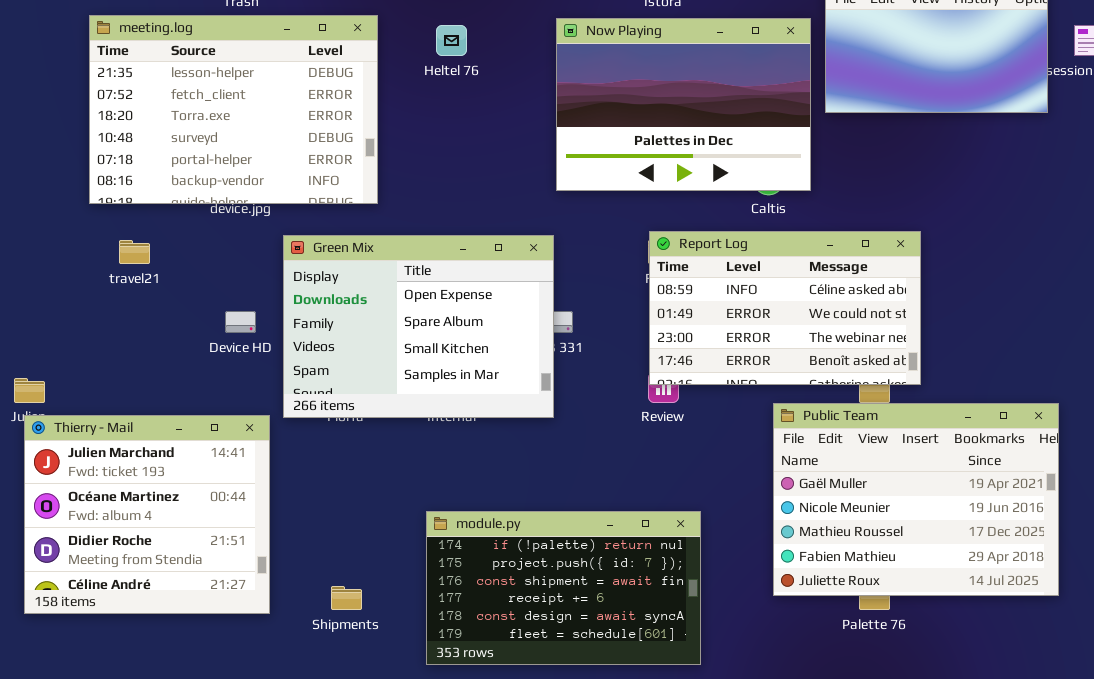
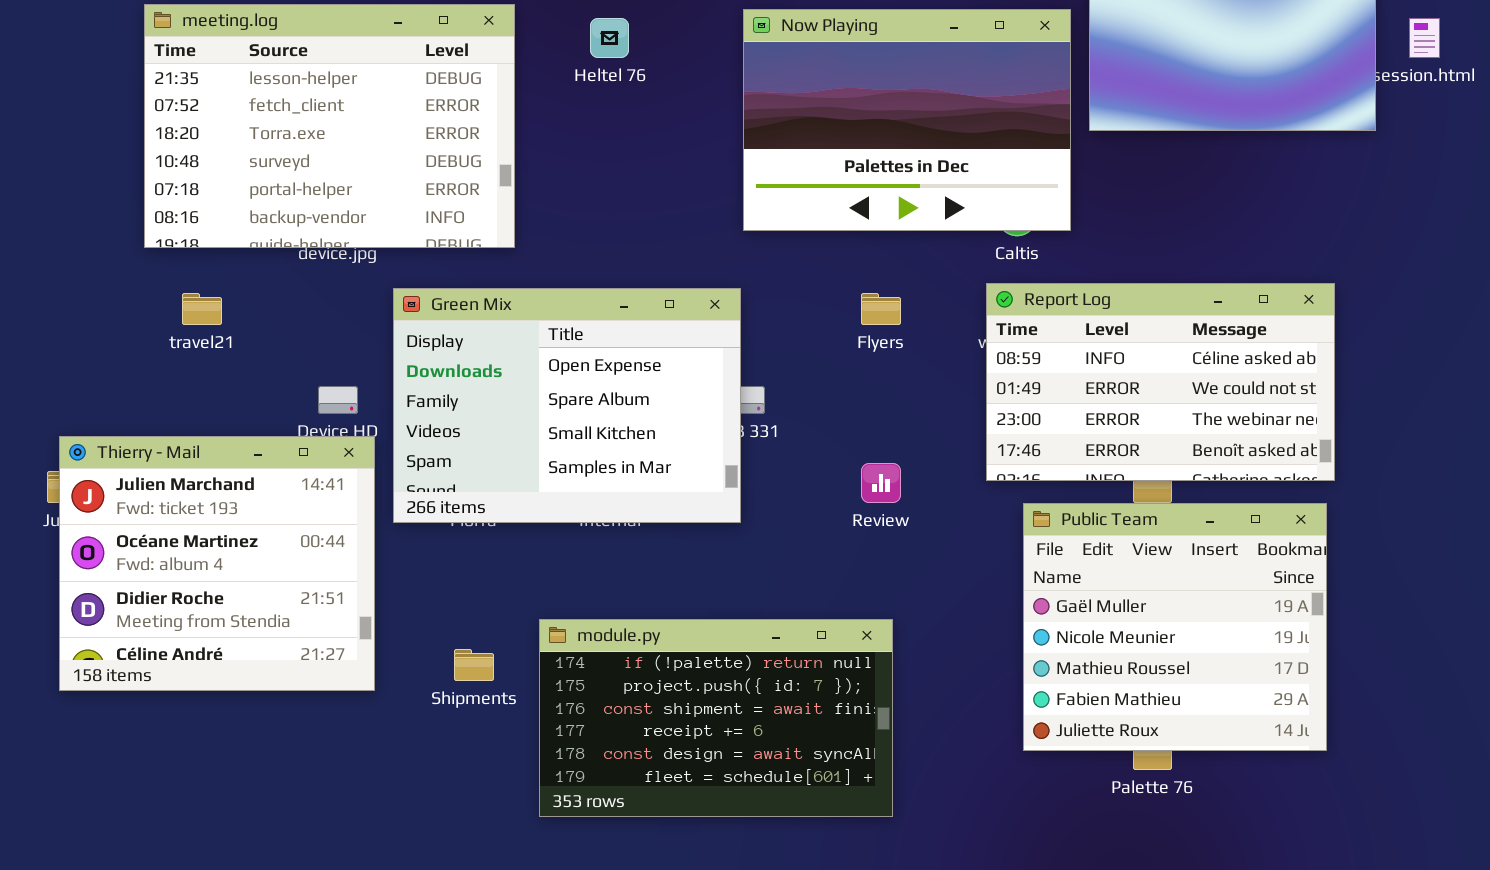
Report Log: [649,231,921,385] -> [986,283,1335,481], moved
Public Team: [773,403,1059,596] -> [1023,503,1327,751], resized
Thierry - Mail: [24,415,270,614] -> [59,436,375,691], moved
module.py: [426,511,701,665] -> [539,619,893,817], moved
Shipments: [331,586,362,610] -> [454,649,494,681], moved

